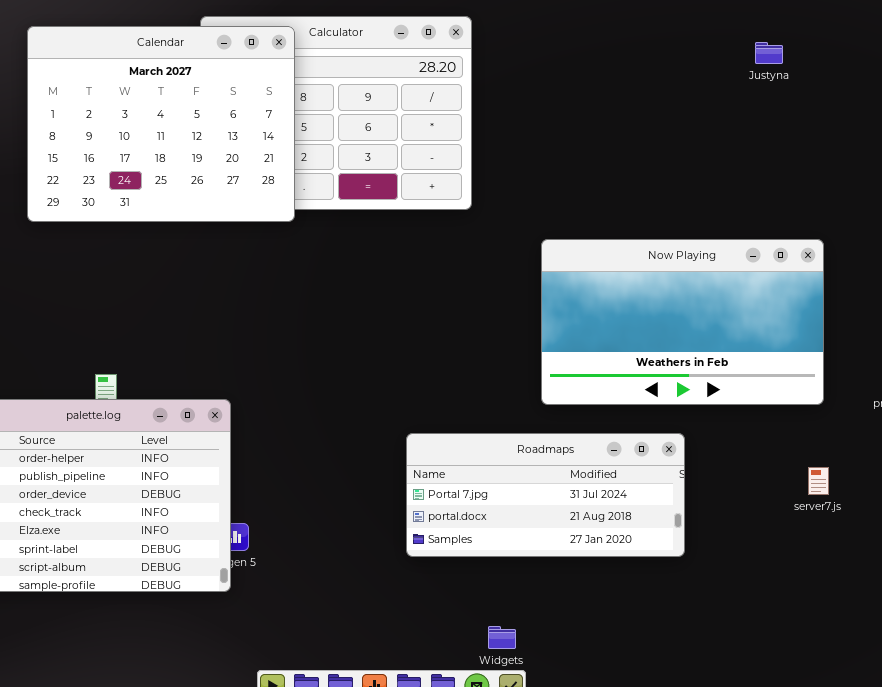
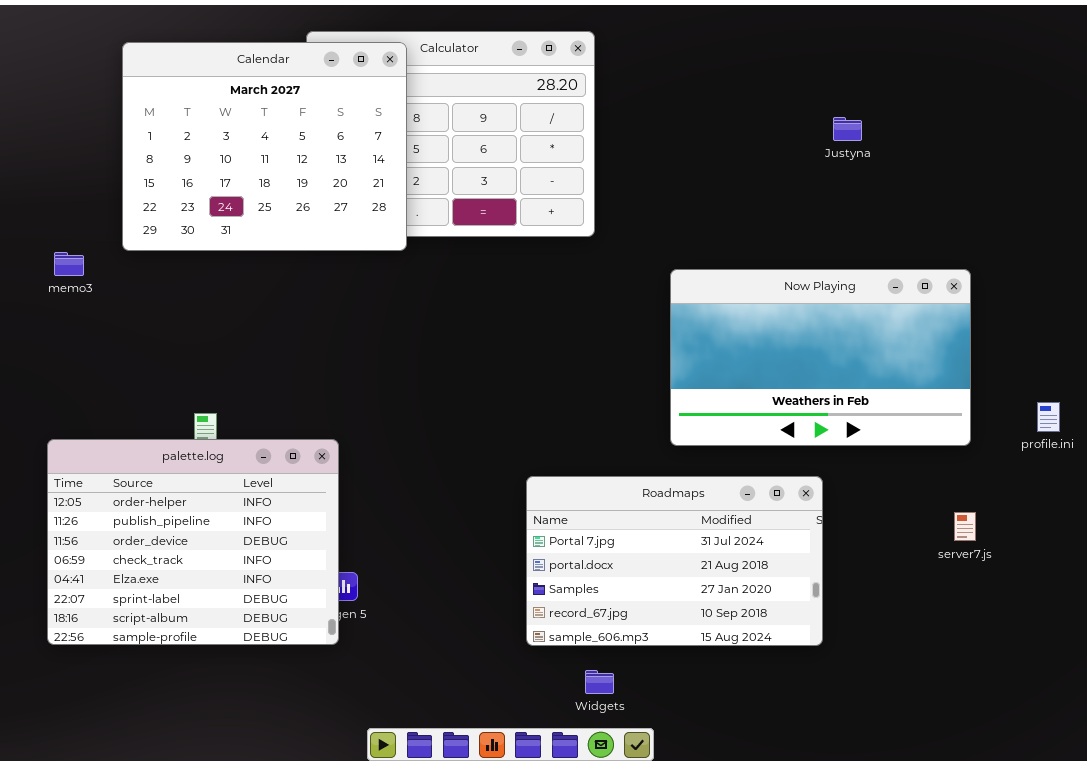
Justyna: [755,42,783,64] -> [833,117,862,141], moved
Roadmaps: [406,433,685,557] -> [526,476,823,646], resized
Widgets: [488,626,516,649] -> [585,670,614,694], moved

